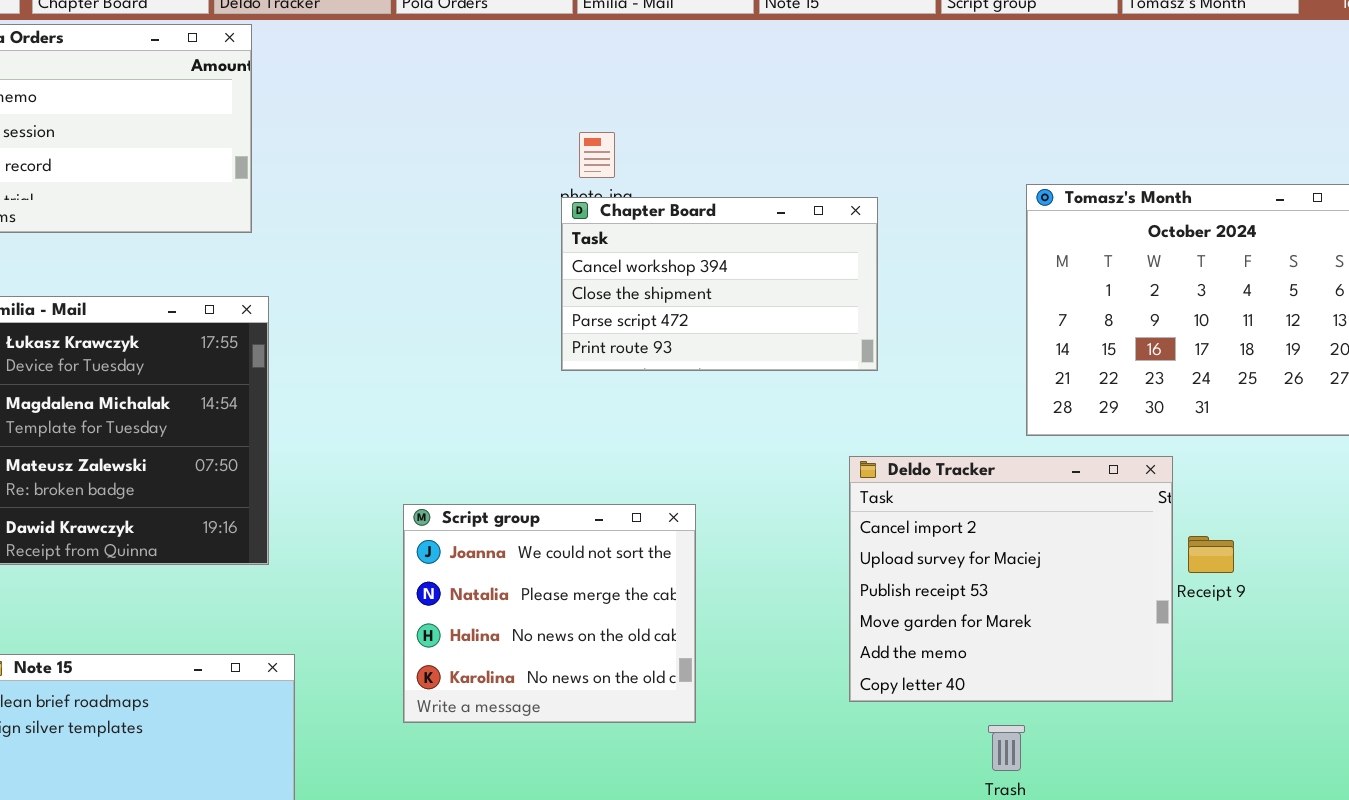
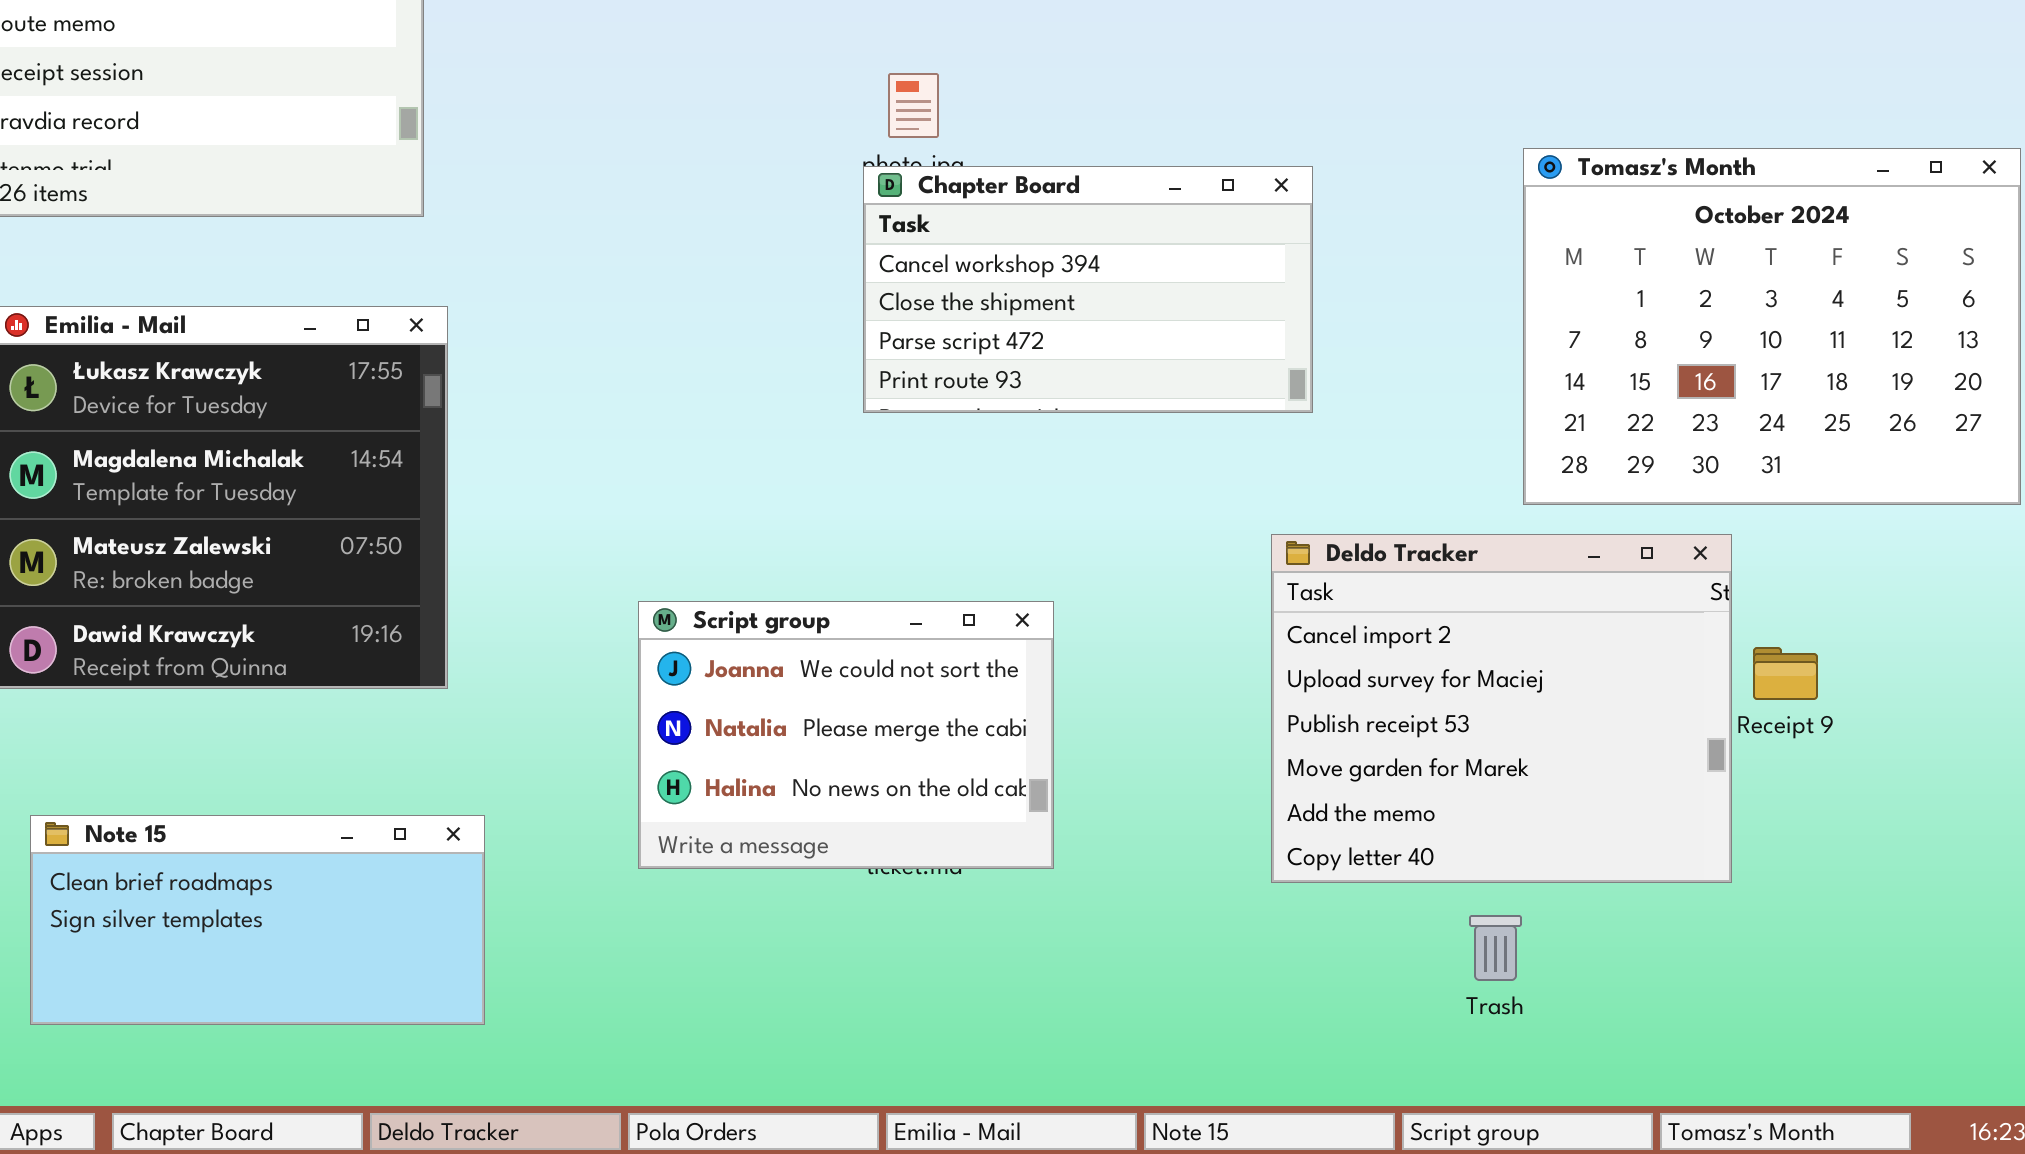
Script group: [403,504,696,723] -> [638,601,1054,869], resized

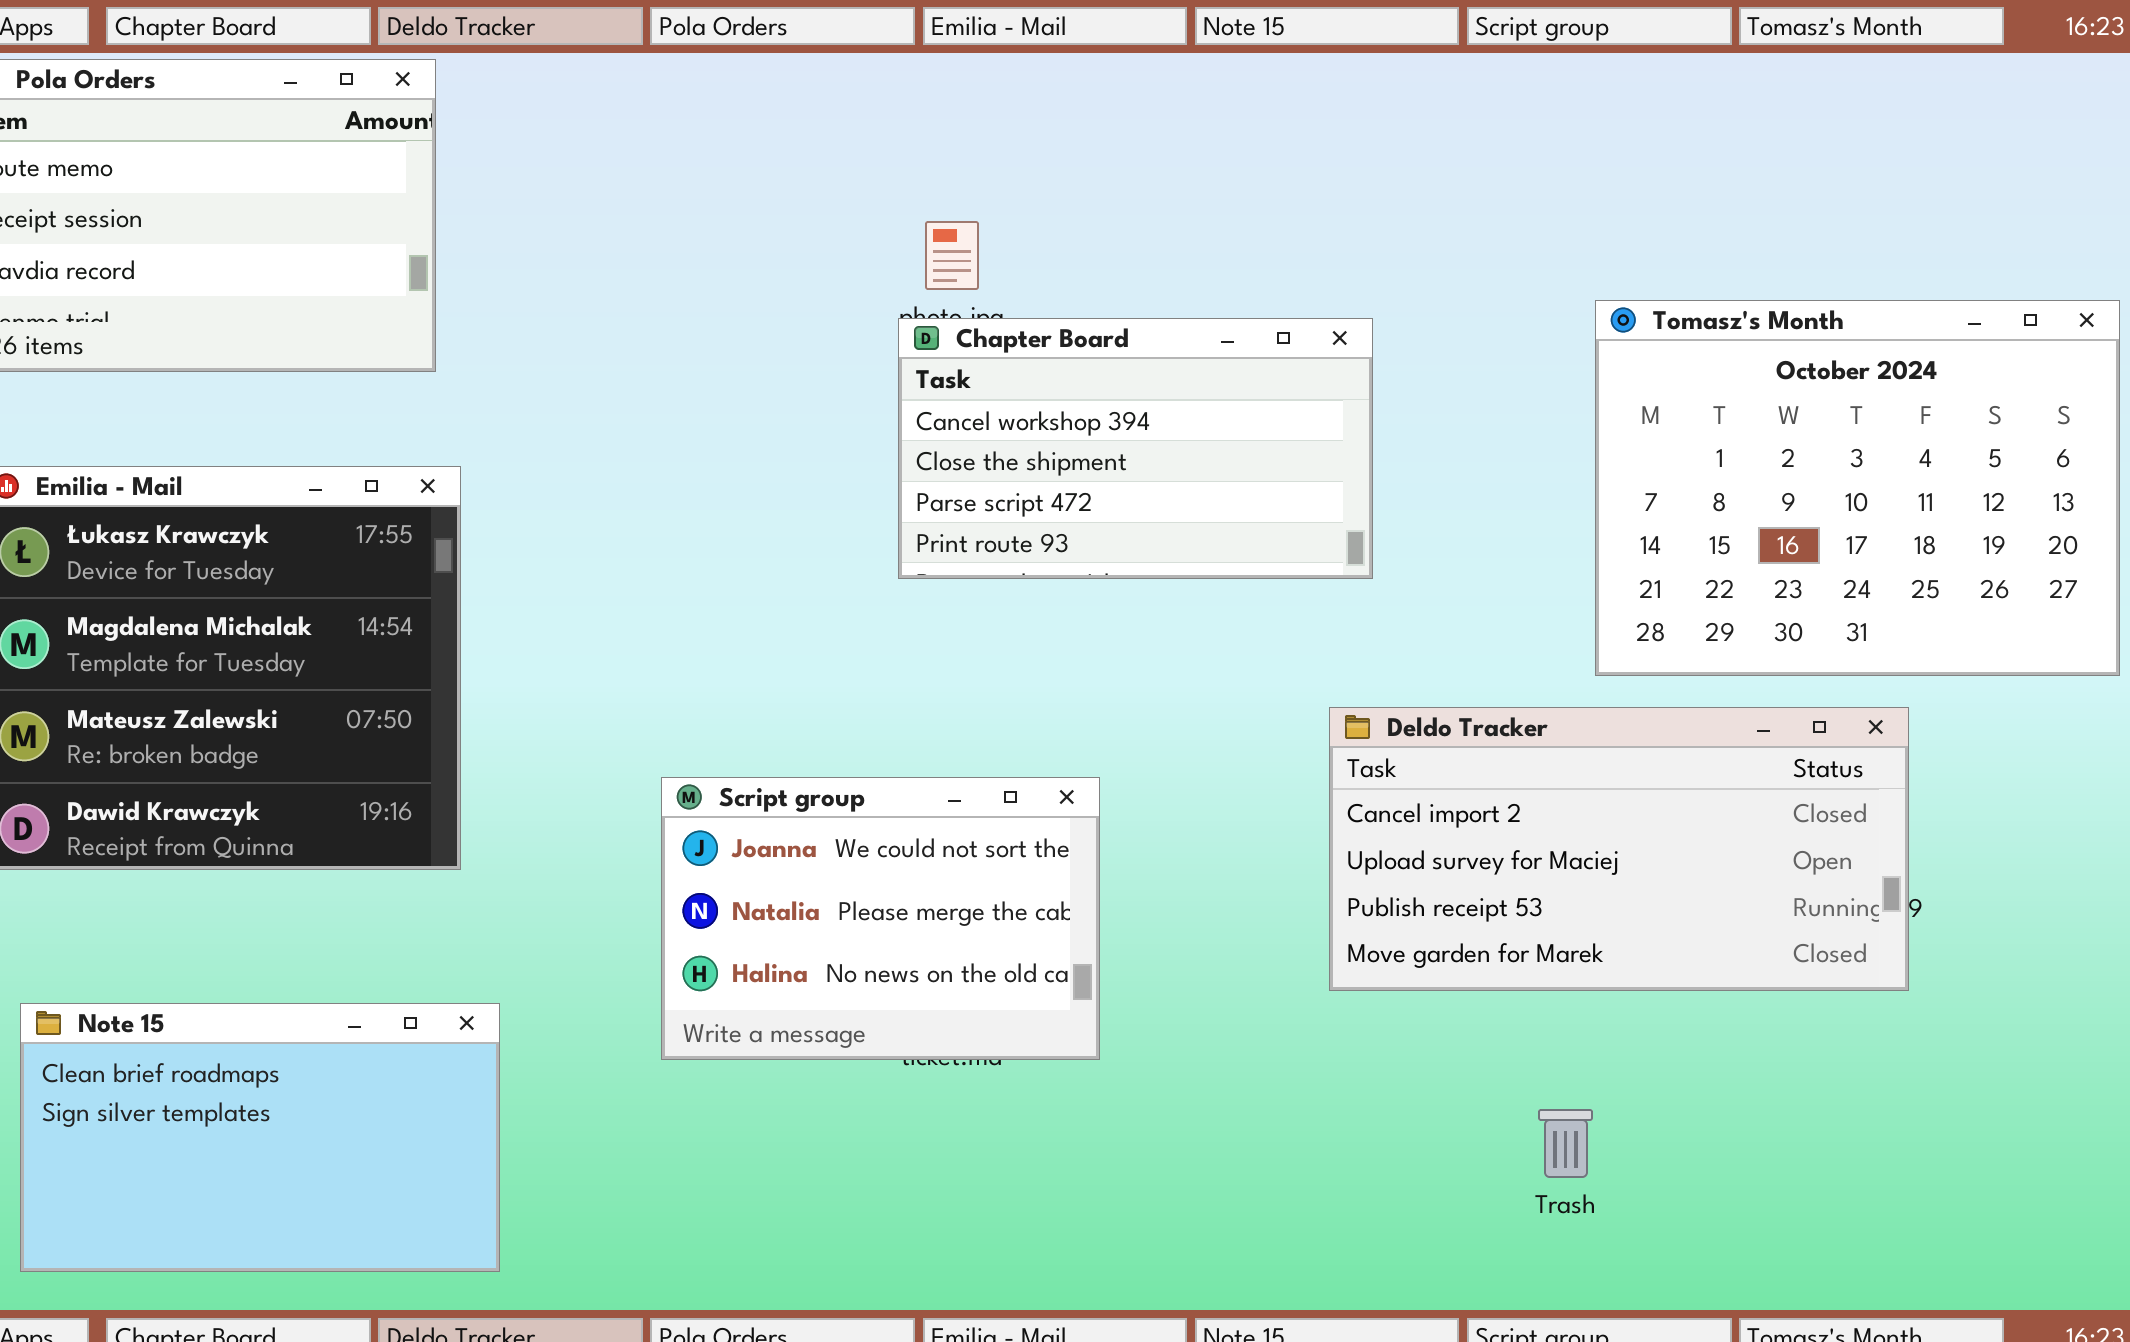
Deldo Tracker: [1271,534,1732,883] -> [1329,707,1909,991], resized
Note 15: [30,815,485,1025] -> [20,1003,500,1272], resized

